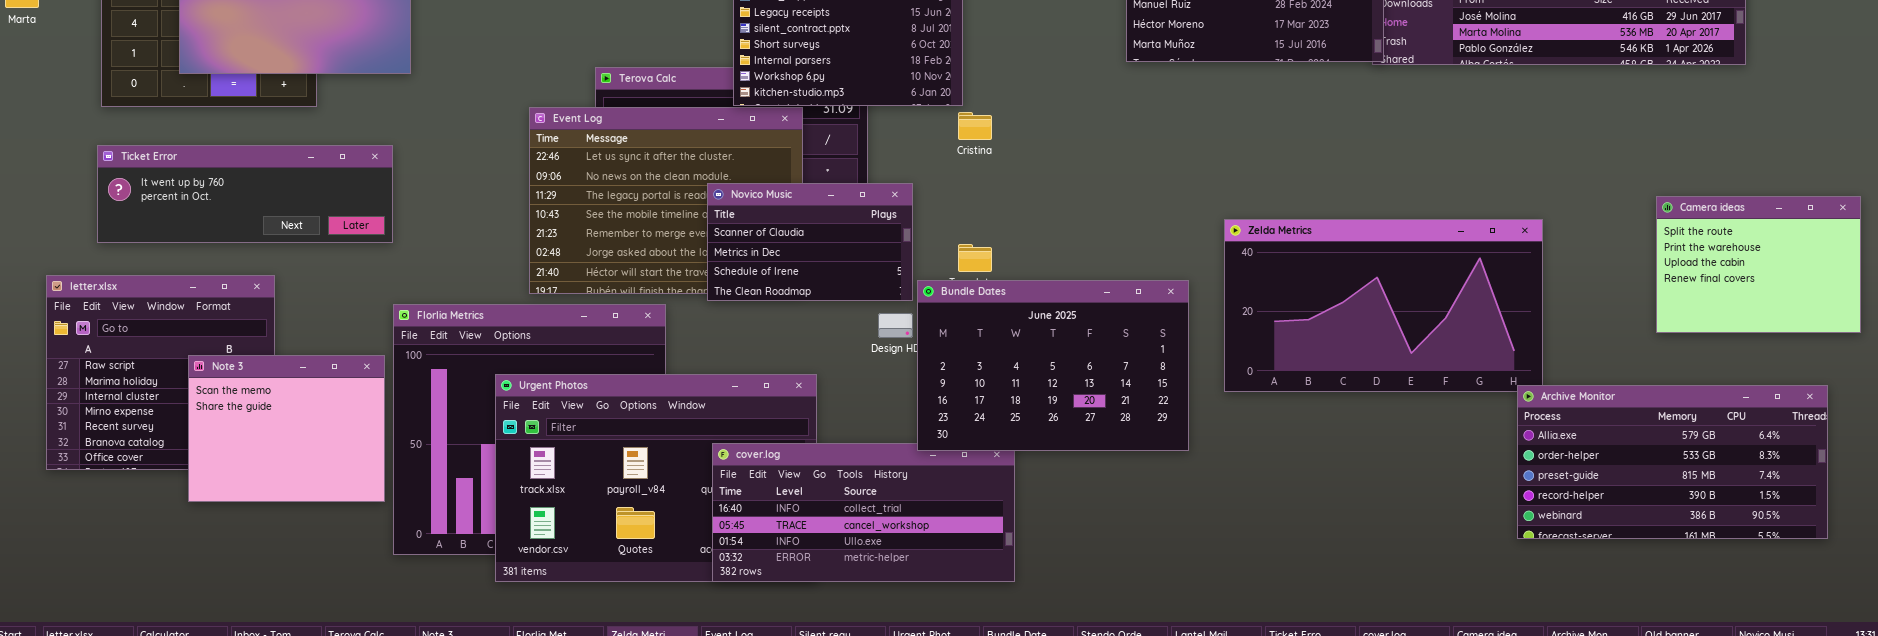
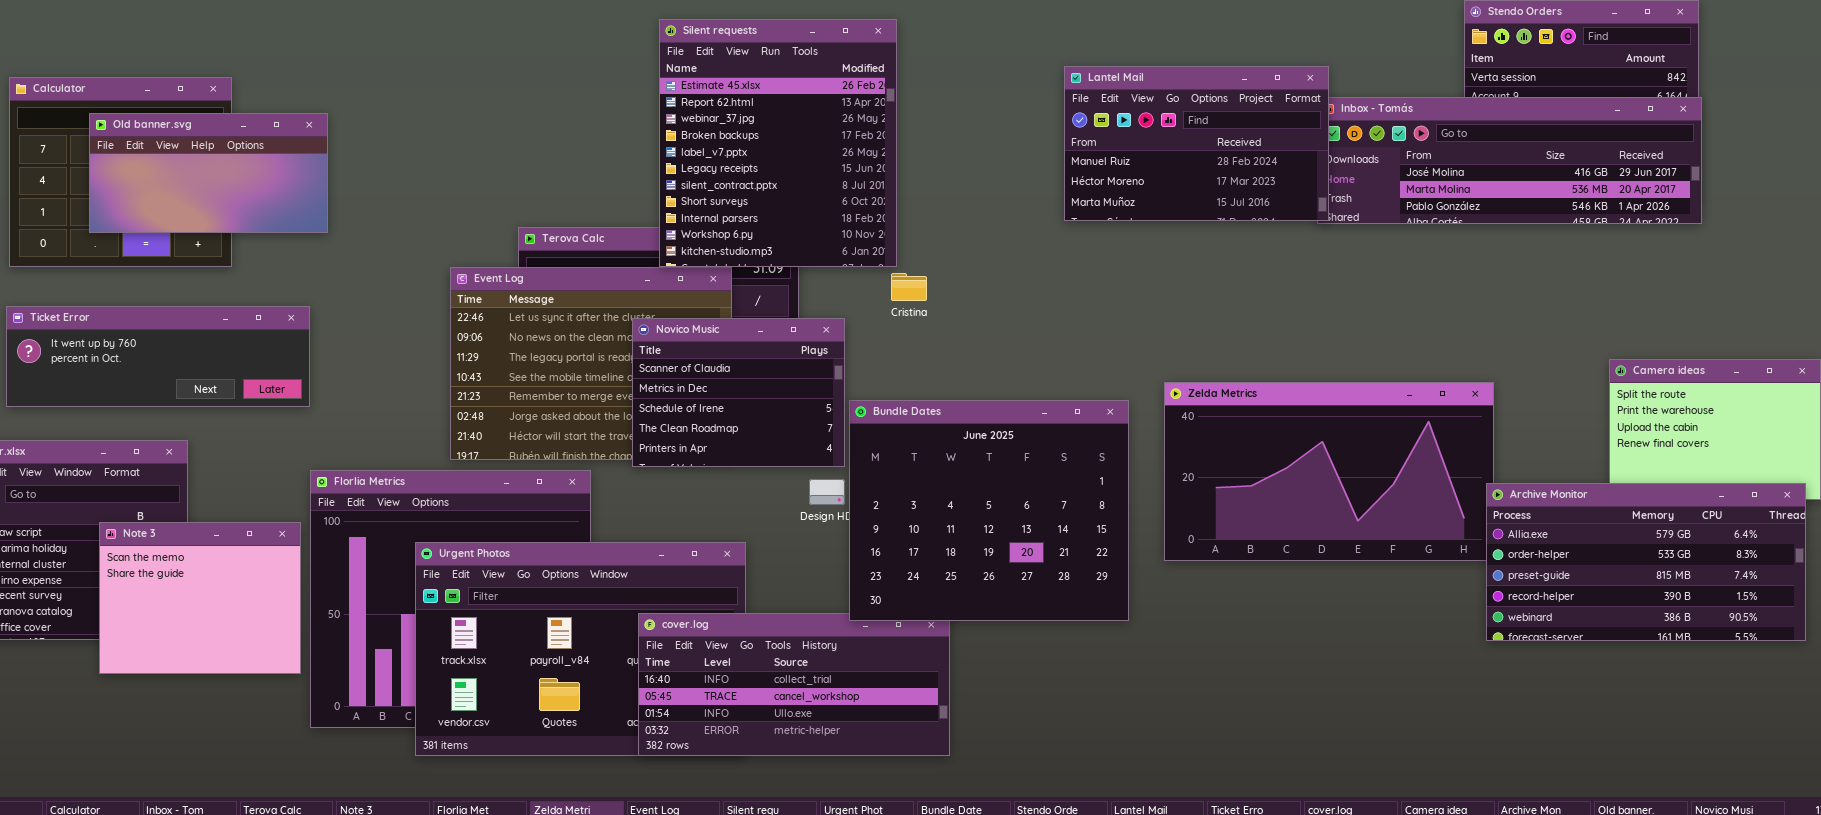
Novico Music: [707,183,913,301] -> [632,318,845,467], resized
Bundle Dates: [917,280,1189,451] -> [849,400,1129,621], resized
Archive Monitor: [1517,385,1828,539] -> [1486,483,1806,641], moved

